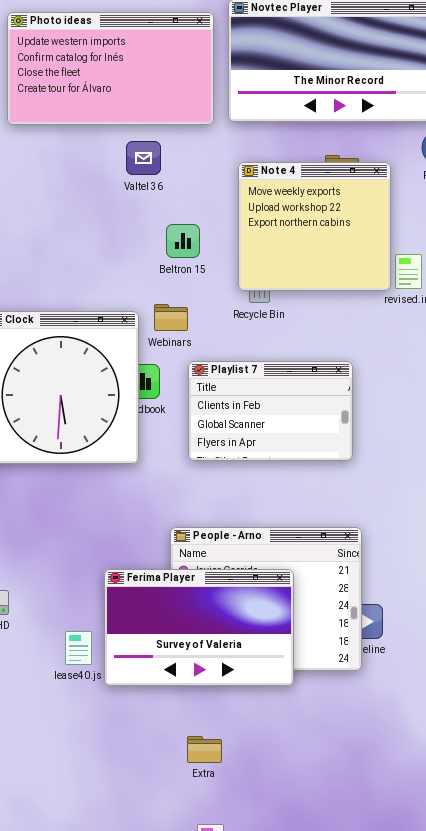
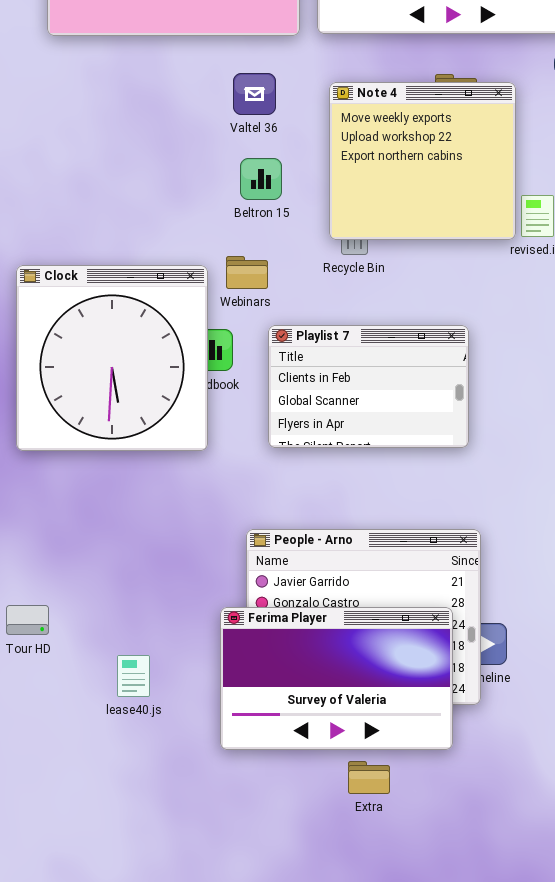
Valtel 36: [126,141,161,175] -> [233,73,276,115], moved
Ferima Player: [104,569,294,686] -> [220,607,453,750], moved
Extra: [187,736,222,763] -> [348,761,390,794], moved

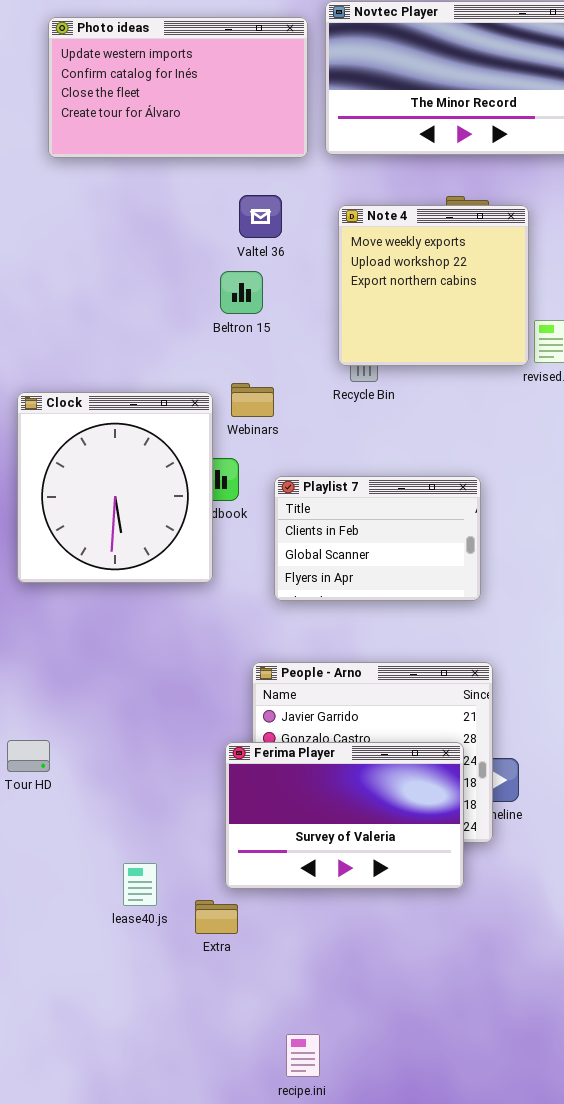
Beltron 15: [240,158,282,200] -> [220,271,263,314], moved
Playlist 7: [268,325,469,448] -> [274,476,481,601], moved
lease40.js: [117,655,150,697] -> [123,863,157,906], moved
Extra: [348,761,390,794] -> [195,900,238,934], moved

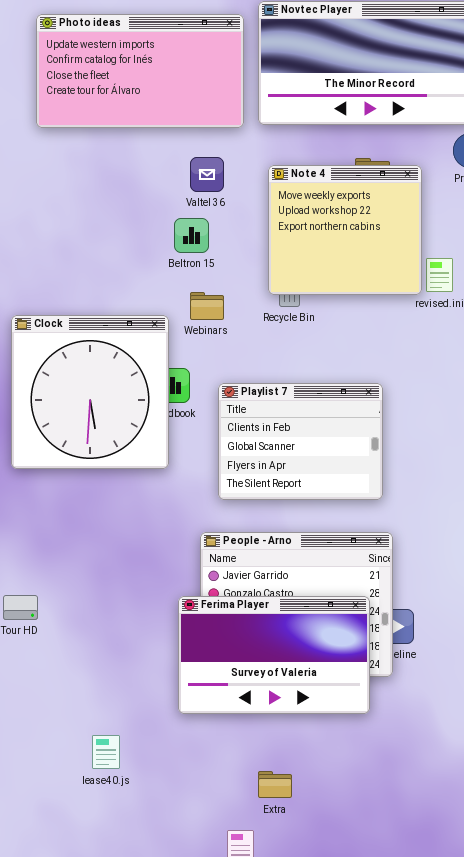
Webinars: [231,383,274,417] -> [190,292,224,320], moved
Playlist 7: [274,476,481,601] -> [218,383,383,500], resized
lease40.js: [123,863,157,906] -> [92,735,120,769], moved
Extra: [195,900,238,934] -> [258,771,292,798], moved

